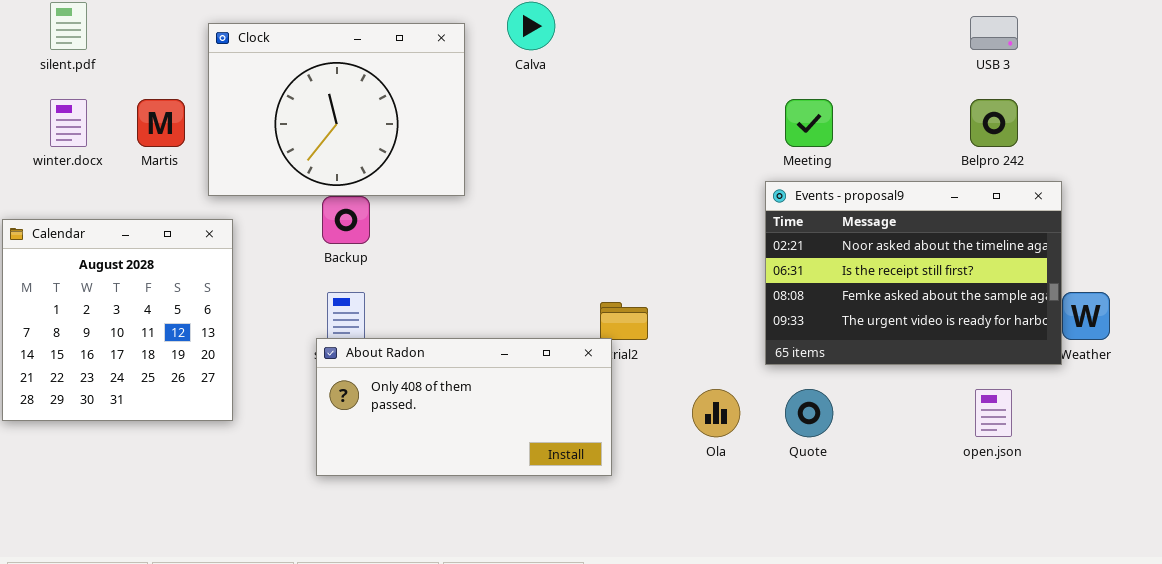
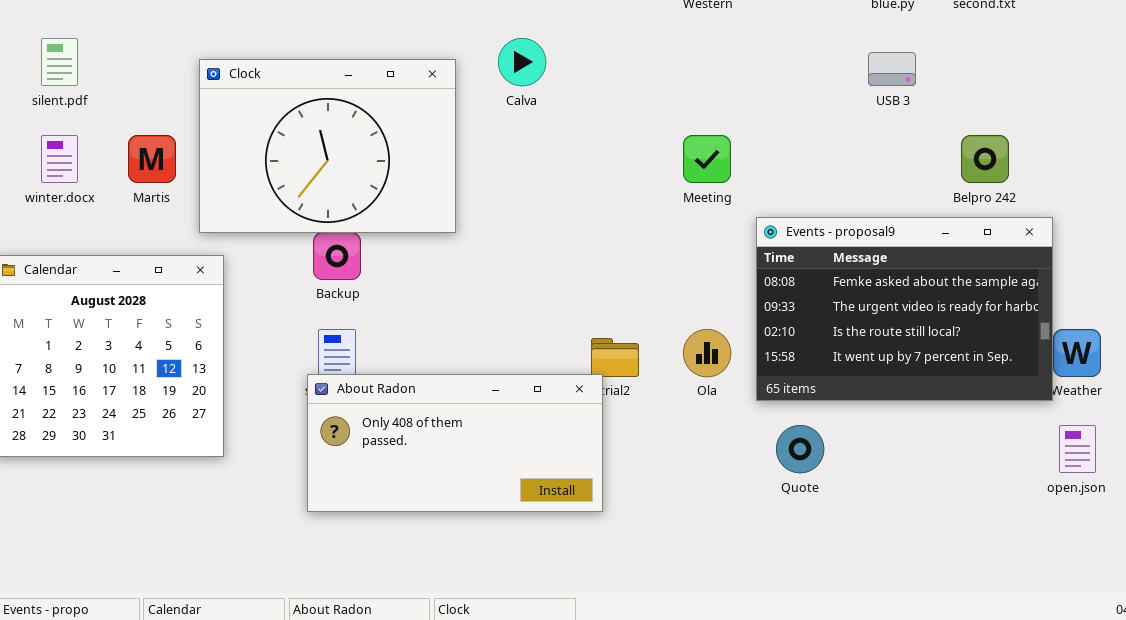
USB 3: [970,16,1018,50] -> [868,52,916,86], moved
Meeting: [785,99,833,147] -> [683,135,731,183], moved
Events - proposal9: [765,181,1062,365] -> [756,217,1053,401], scrolled down 2 rows
Ola: [692,389,740,437] -> [683,329,731,377], moved
open.json: [975,389,1012,437] -> [1059,425,1096,473], moved

